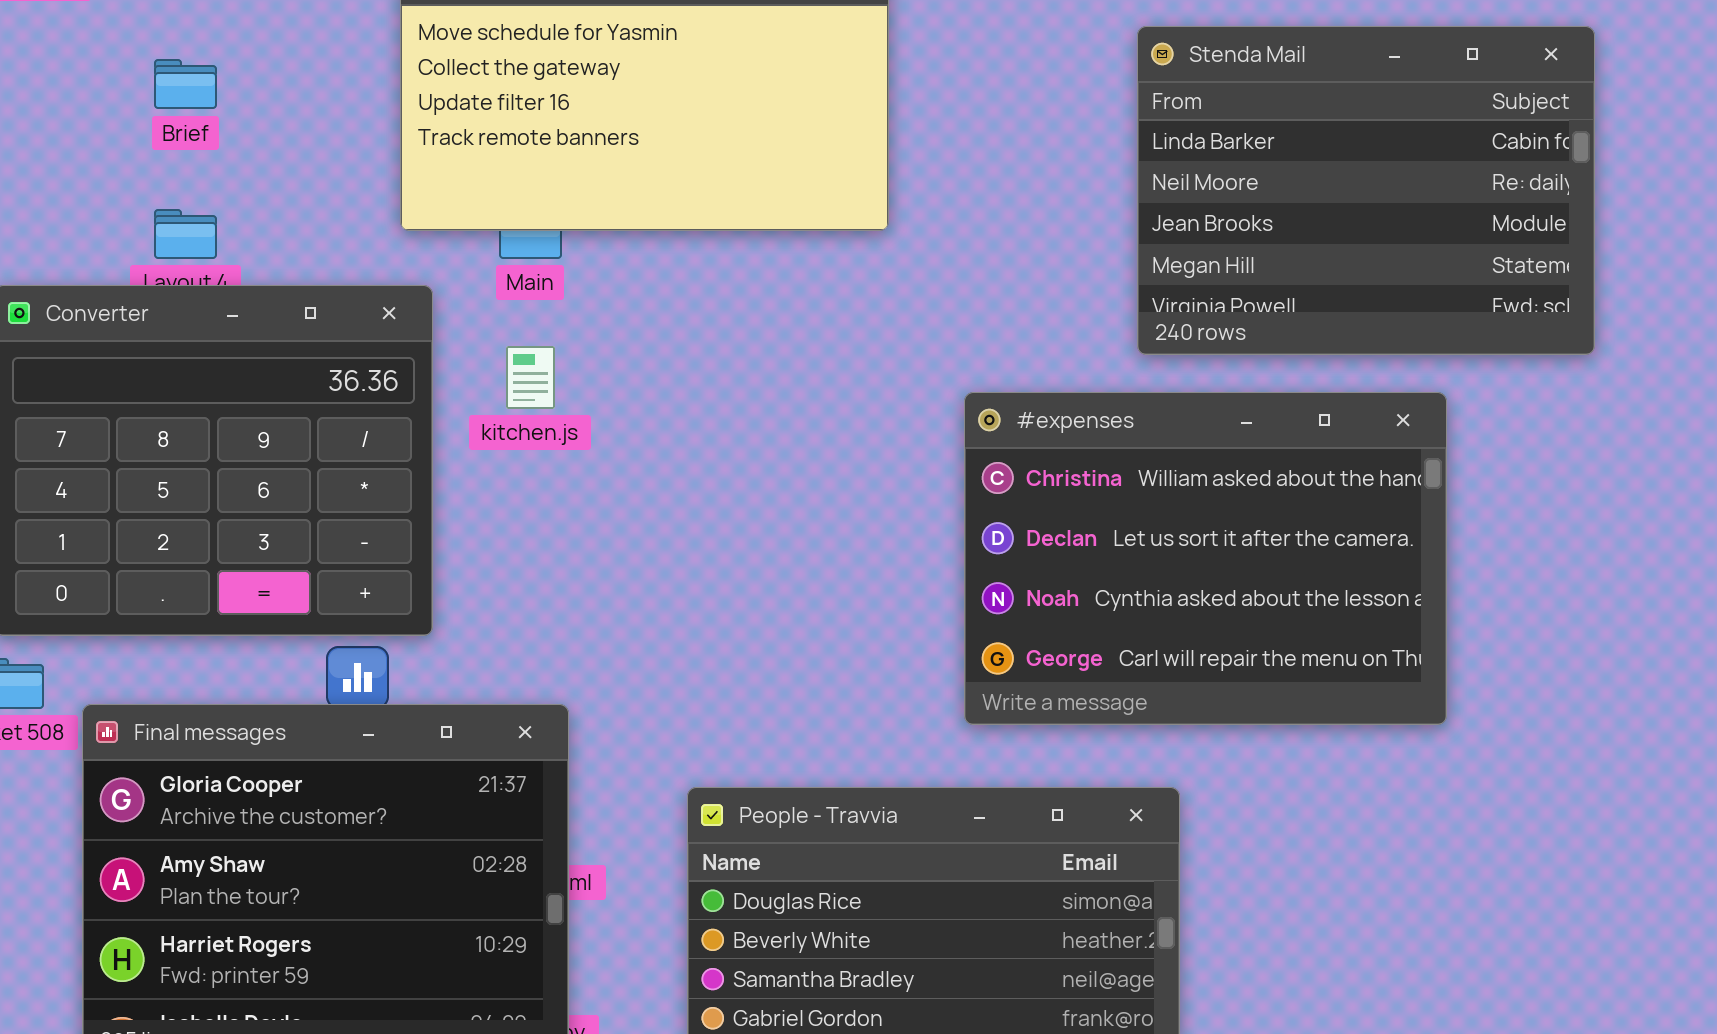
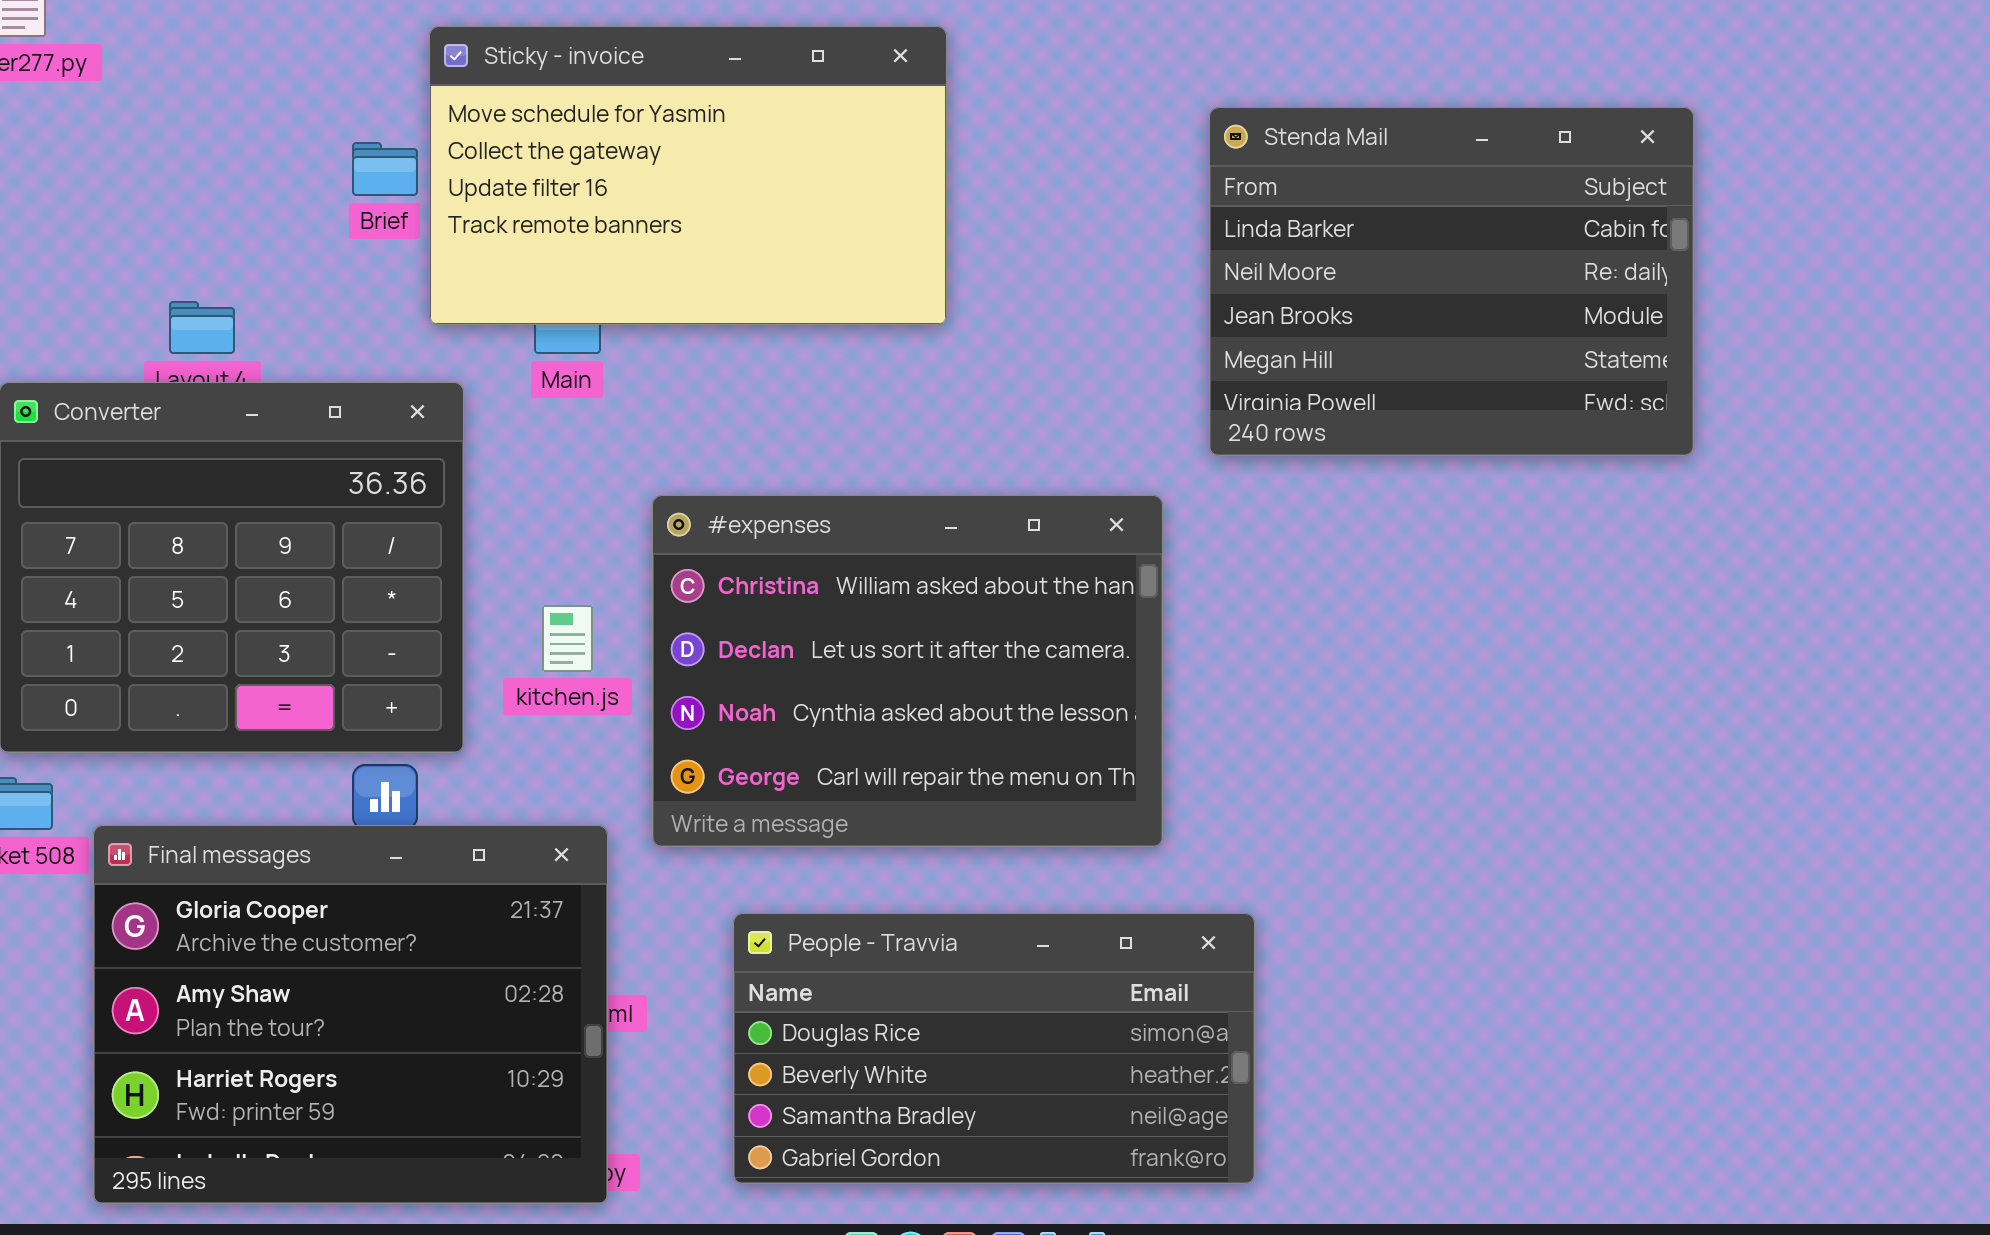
Brief: [154,59,217,109] -> [352,142,418,196], moved
kitchen.js: [506,346,555,409] -> [542,605,593,672], moved
#expenses: [964,392,1447,725] -> [652,495,1163,847], moved

